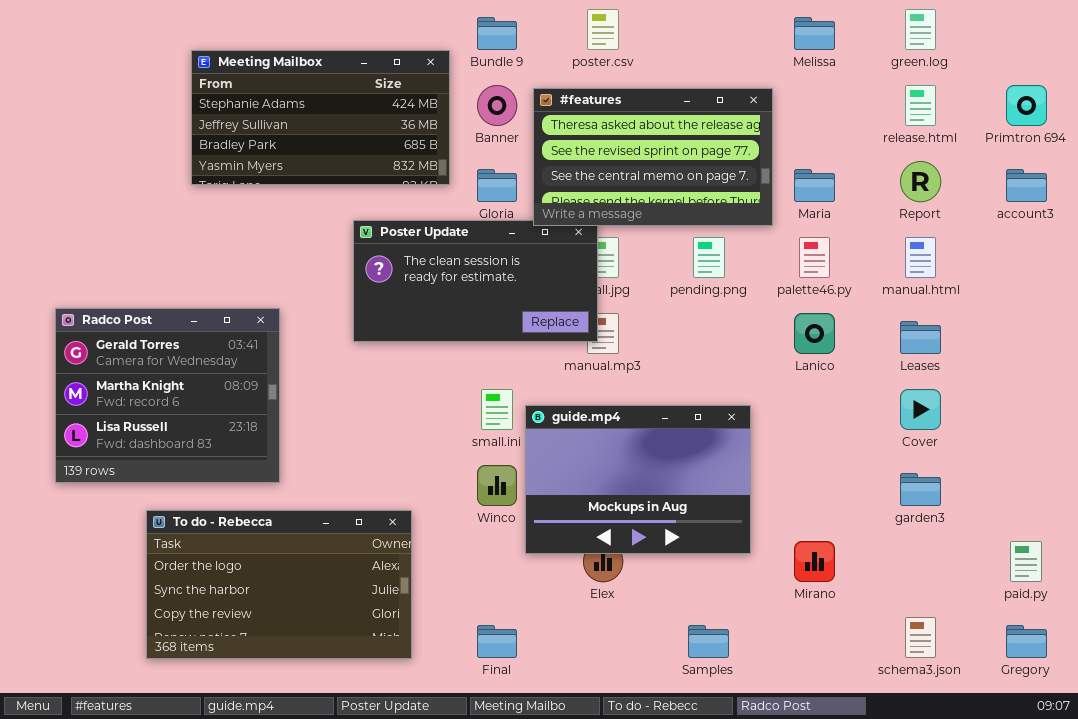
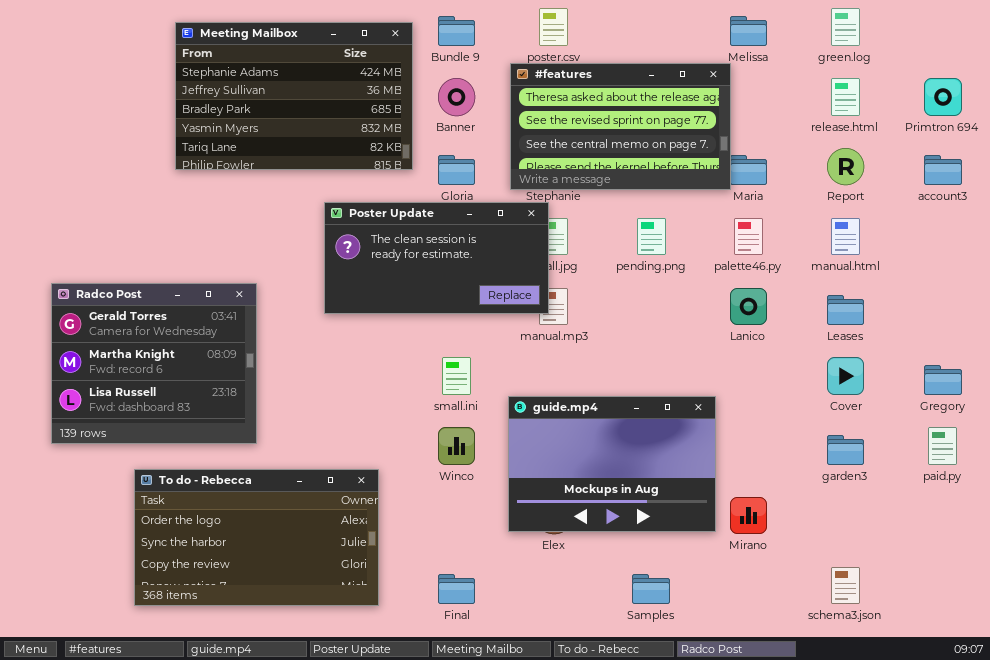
Meeting Mailbox: [191,50,450,185] -> [175,22,413,170], resized
#features: [533,88,773,226] -> [510,63,731,190], moved
guide.mp4: [525,405,751,554] -> [508,396,716,532], moved
paid.py: [1010,541,1042,582] -> [928,427,957,465], moved
Gregory: [1006,625,1047,658] -> [924,365,962,395], moved

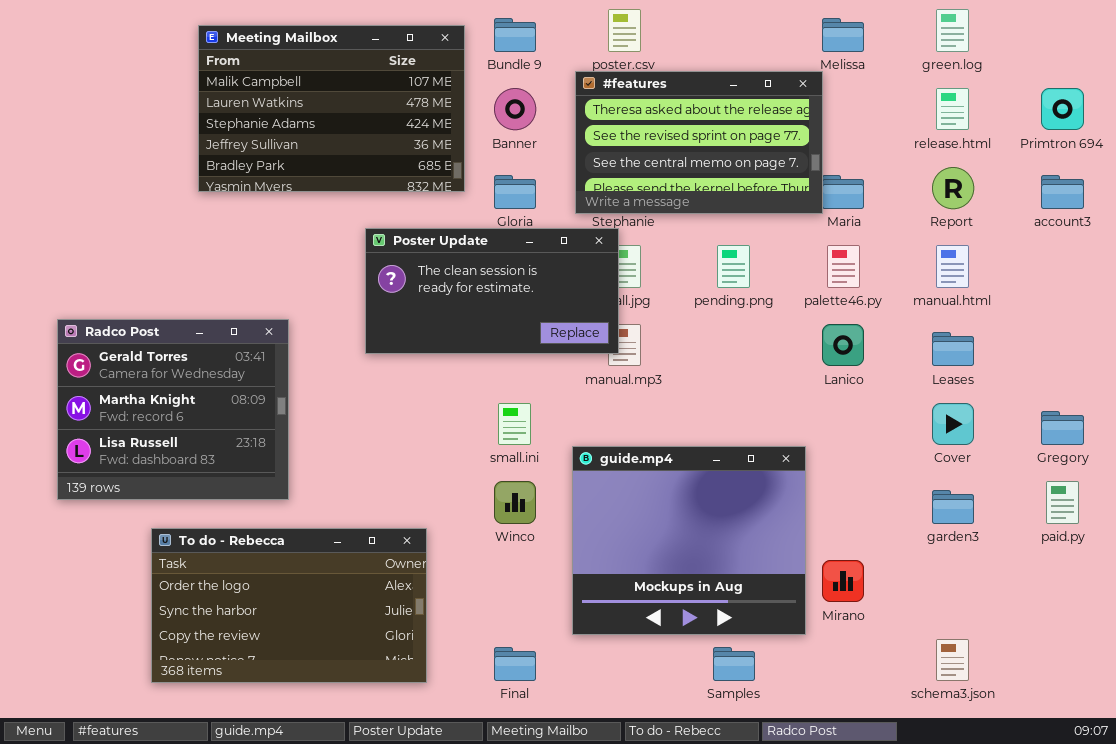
Meeting Mailbox: [175,22,413,170] -> [198,25,465,192], scrolled up 2 rows
guide.mp4: [508,396,716,532] -> [572,446,806,635], resized

